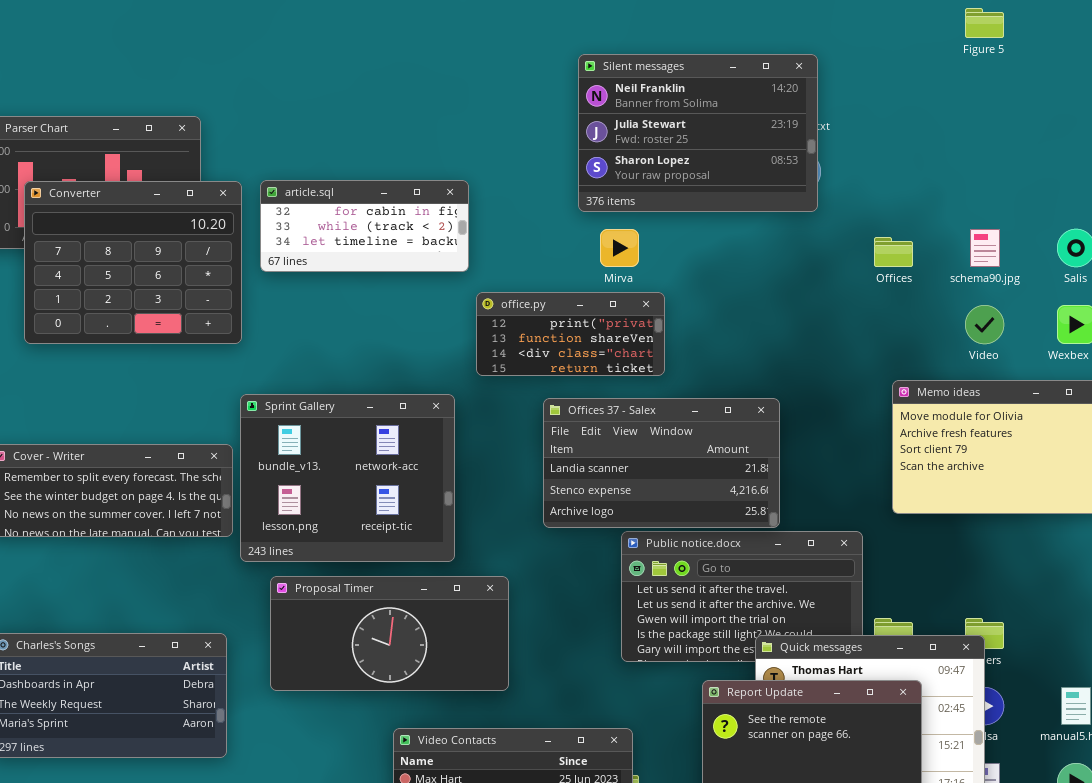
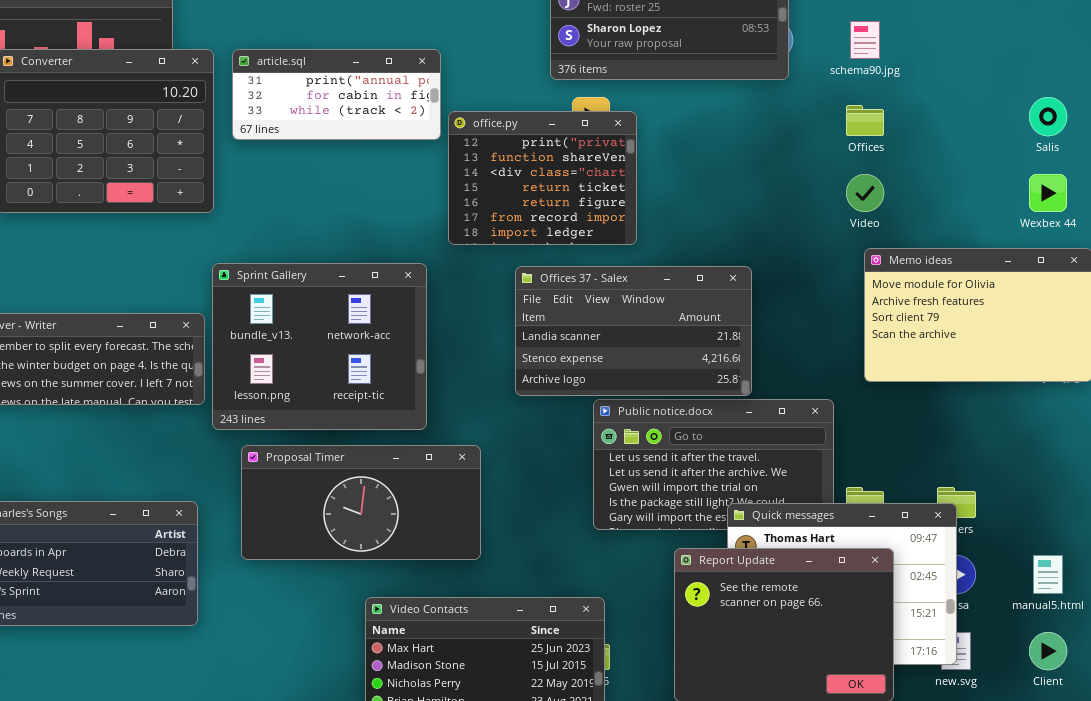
article.sql: [260,180,469,272] -> [232,49,441,140], scrolled up 1 row
schema90.jpg: [970,229,1000,267] -> [850,21,880,59], moved
office.py: [476,292,665,376] -> [448,111,637,245], resized
Video: [965,305,1004,344] -> [846,174,884,212], moved

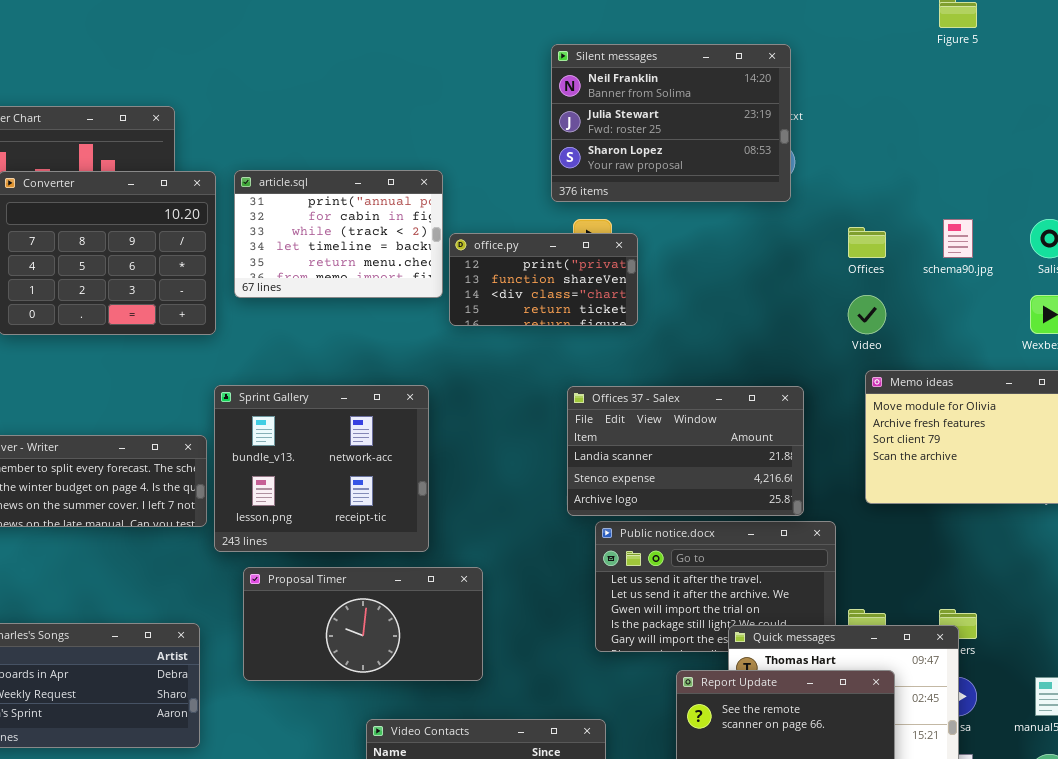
schema90.jpg: [850,21,880,59] -> [943,219,973,258], moved
article.sql: [232,49,441,140] -> [234,170,443,298], resized
office.py: [448,111,637,245] -> [449,233,638,326], resized
Offices 37 - Salex: [515,266,752,396] -> [567,386,804,516], moved

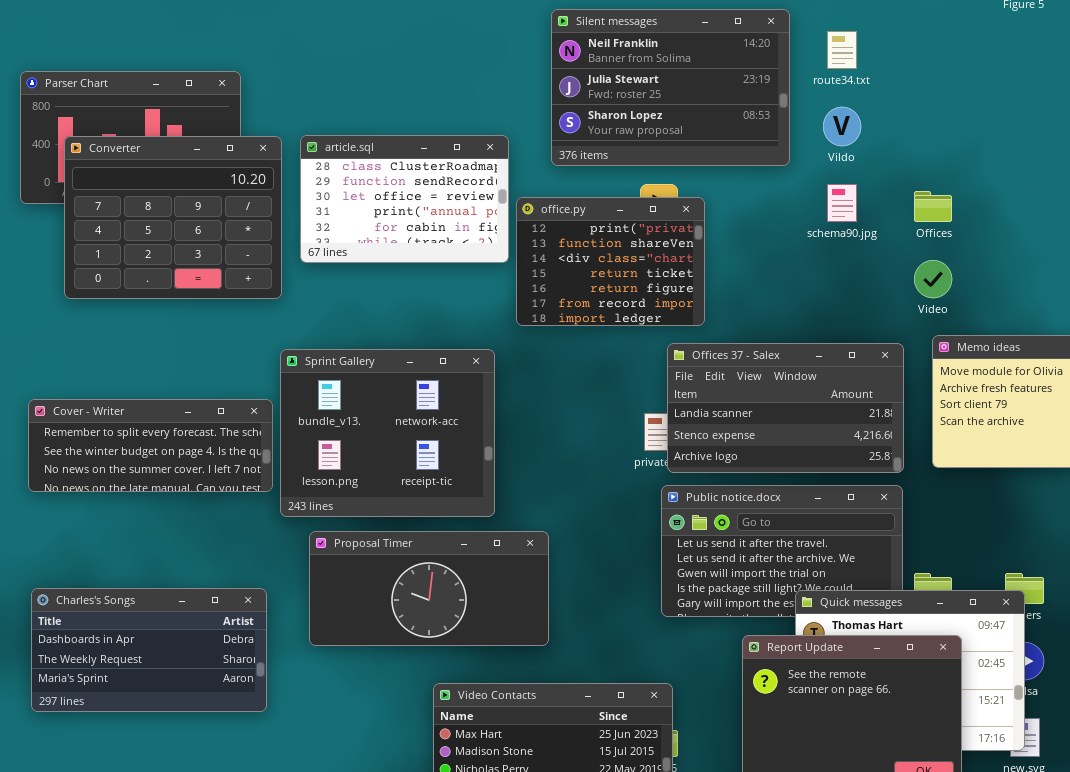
Silent messages: [551,44,791,202] -> [551,9,790,166], moved
article.sql: [234,170,443,298] -> [300,135,509,263], scrolled up 3 rows
schema90.jpg: [943,219,973,258] -> [827,184,857,222], moved
office.py: [449,233,638,326] -> [516,197,705,326], resized
Offices 37 - Salex: [567,386,804,516] -> [667,343,904,473], moved

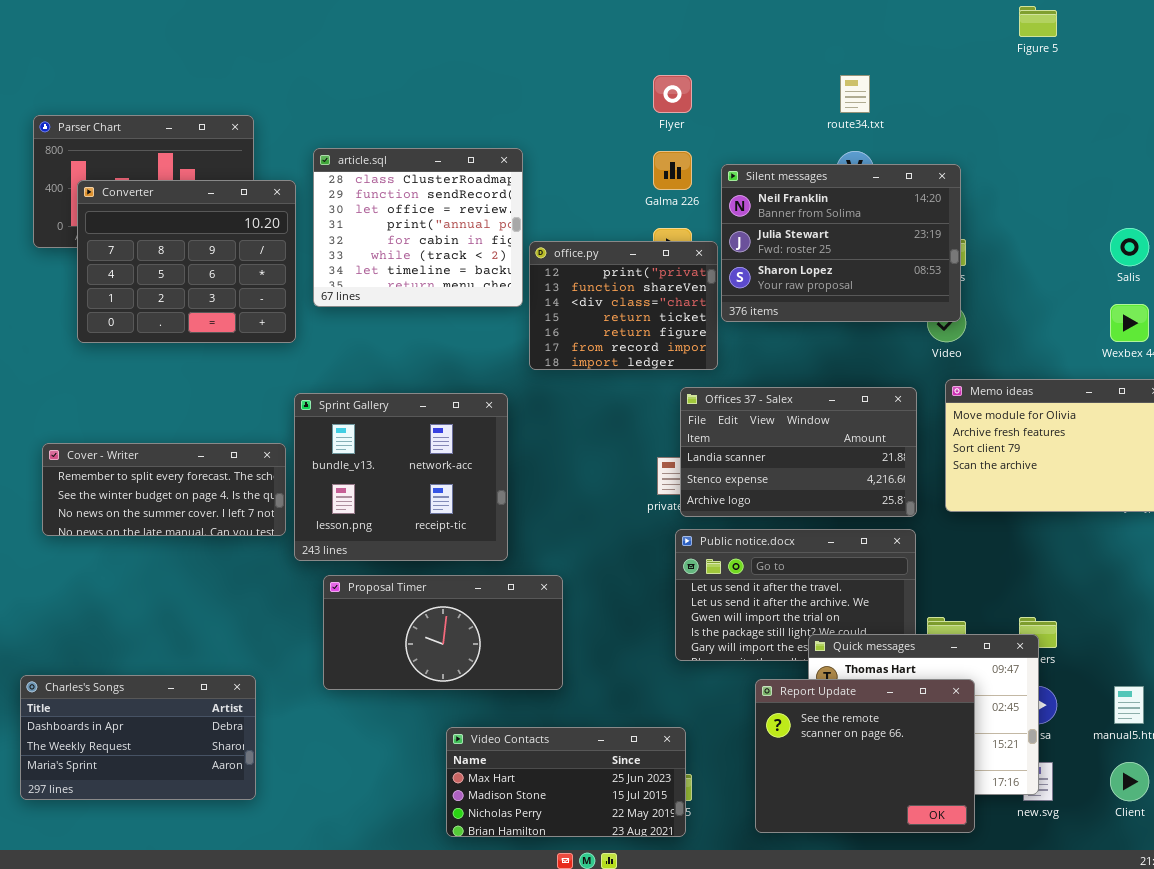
Silent messages: [551,9,790,166] -> [721,164,961,322], moved
article.sql: [300,135,509,263] -> [313,148,523,307], resized
Charles's Songs: [31,588,267,712] -> [20,675,256,800], moved

